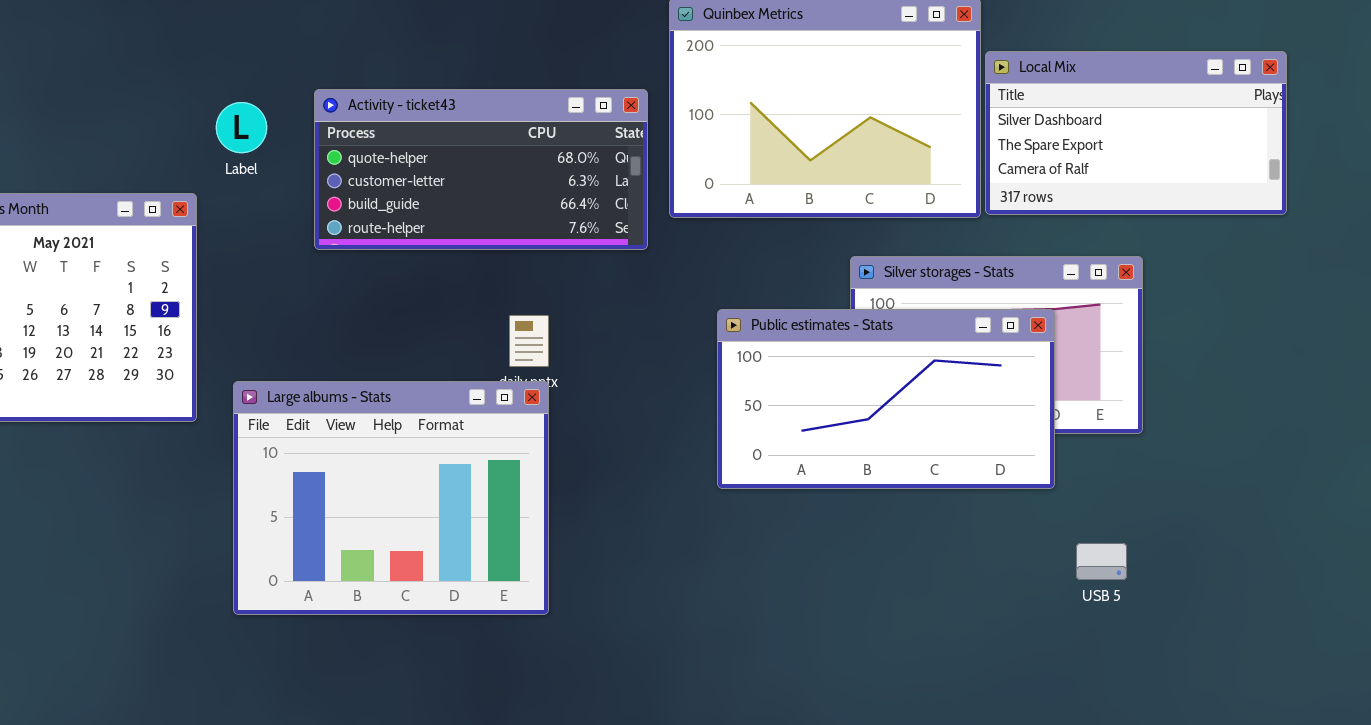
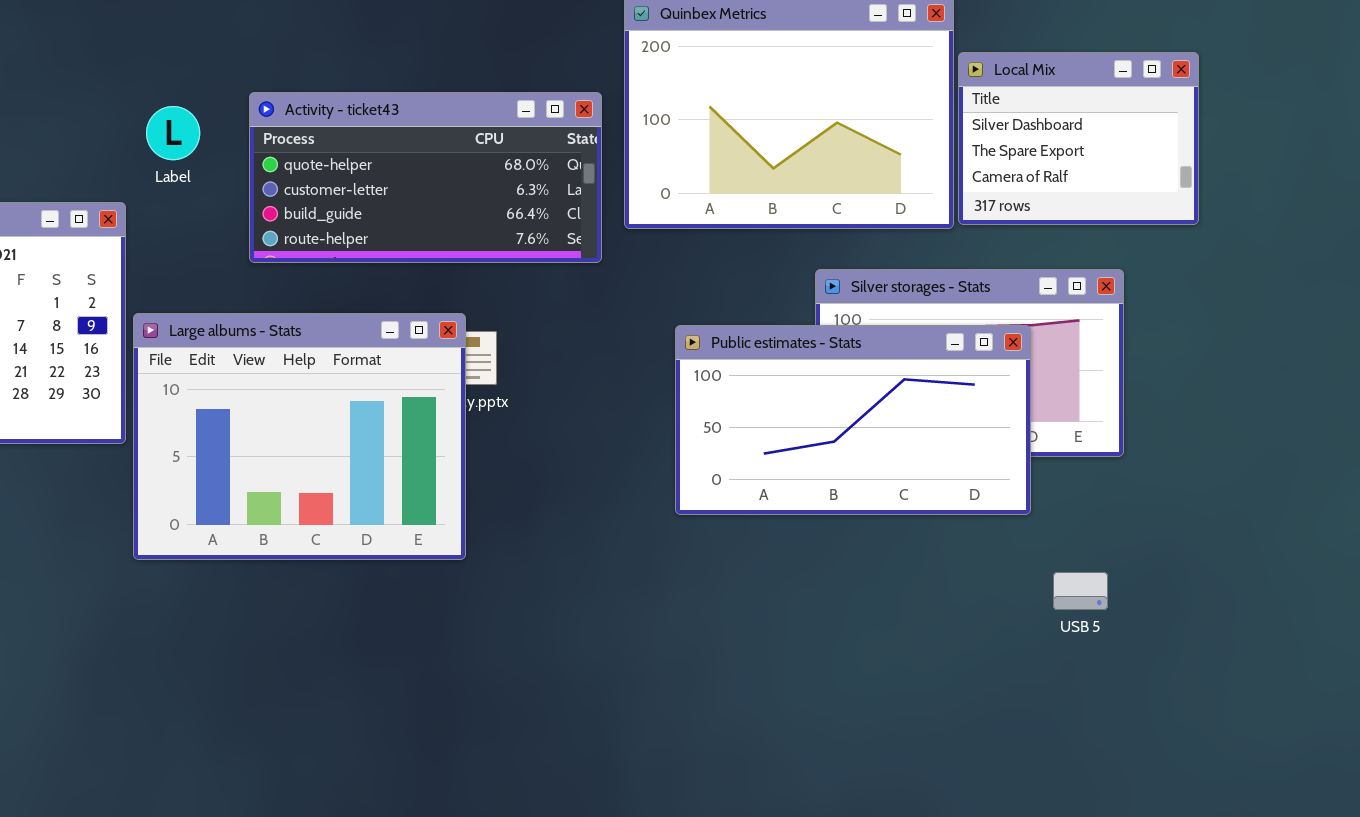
Local Mix: [985,51,1287,215] -> [958,52,1199,225], resized
Large albums - Stats: [233,381,549,615] -> [133,313,466,560], moved

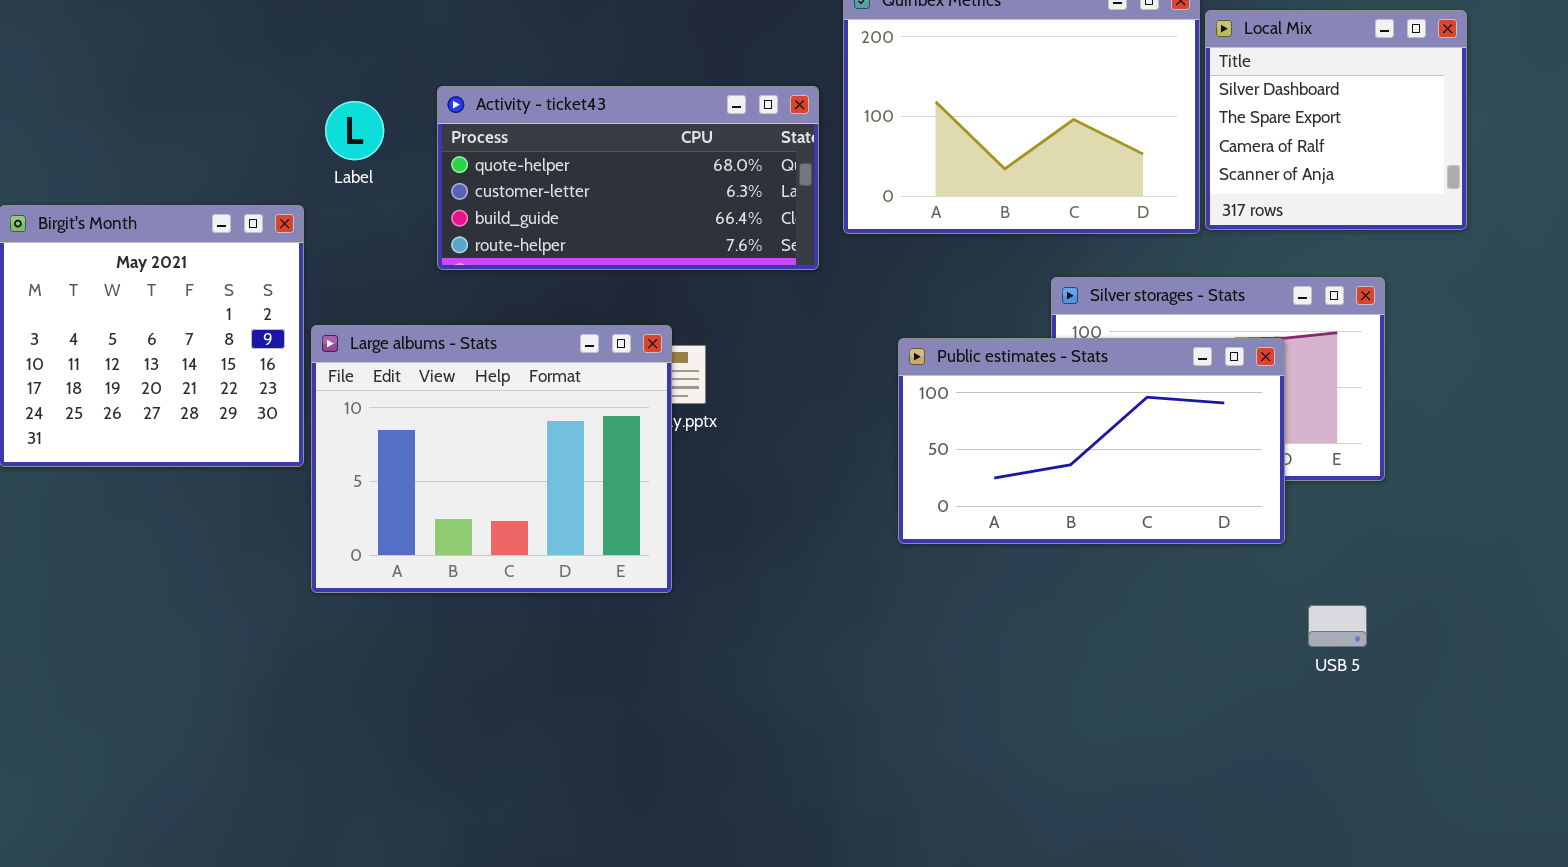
Local Mix: [958,52,1199,225] -> [1205,10,1467,230], resized

